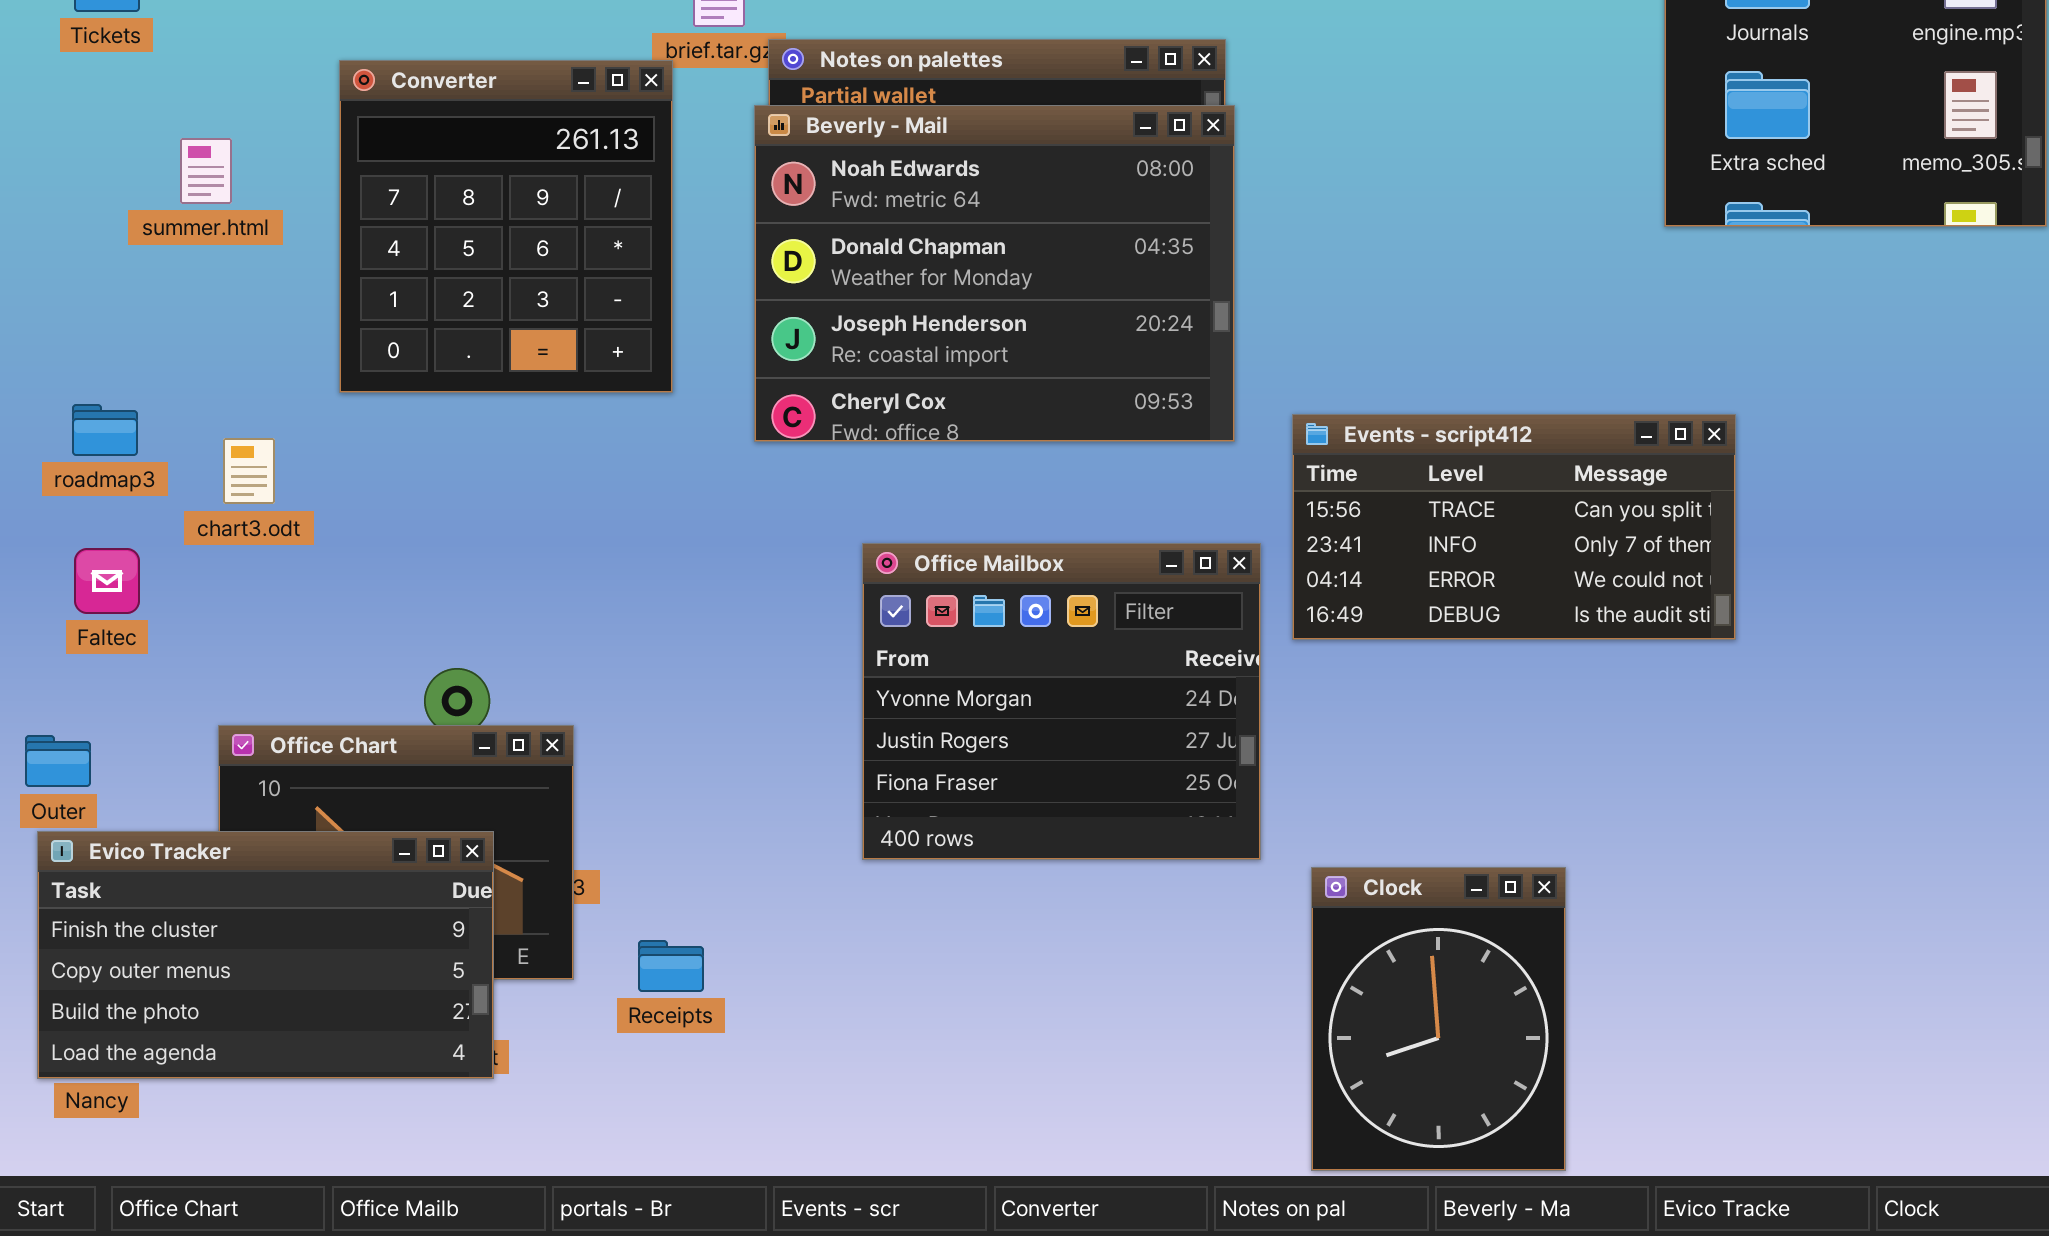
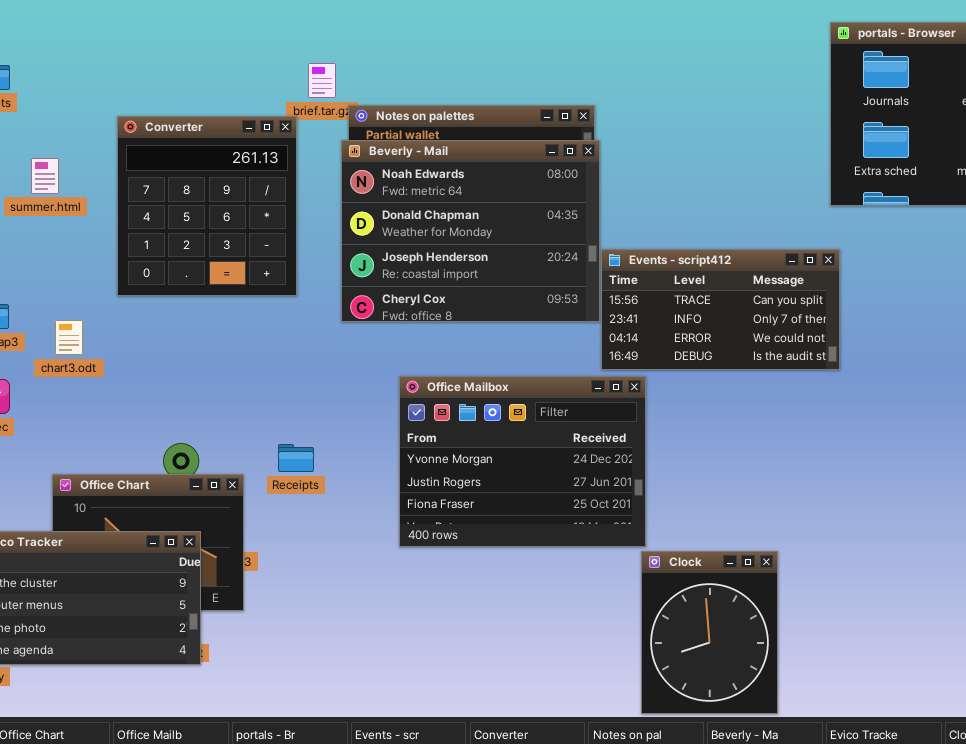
Events - script412: [1292,414,1736,640] -> [601,249,840,370], moved
Office Mailbox: [862,543,1261,860] -> [399,376,646,547], resized
Receipts: [638,940,704,992] -> [278,444,314,472], moved

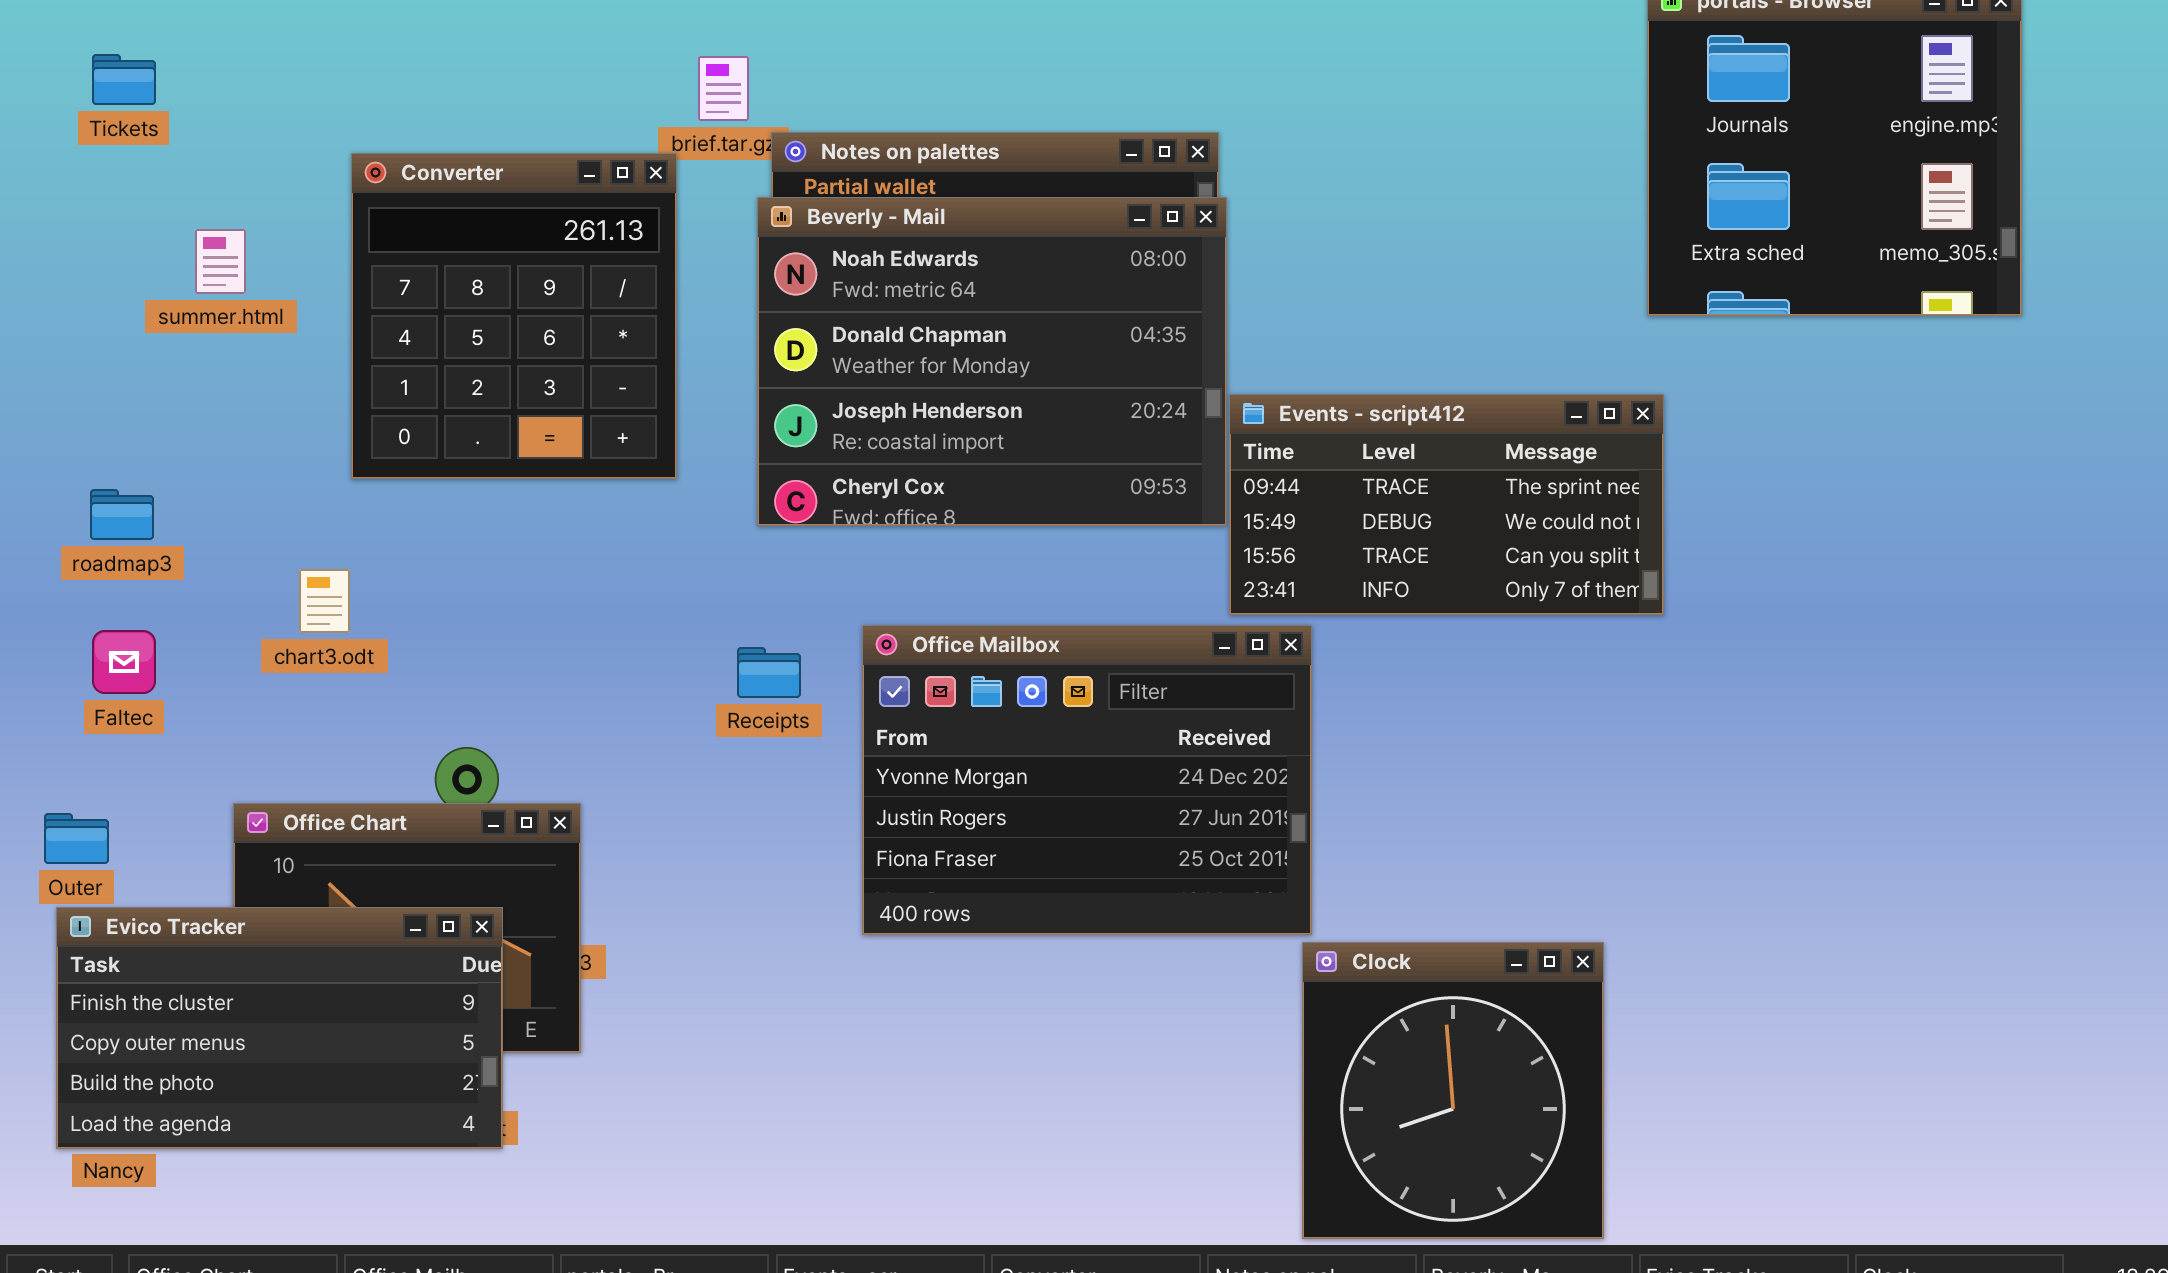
Events - script412: [601,249,840,370] -> [1229,394,1664,615], scrolled up 2 rows
chart3.odt: [55,320,83,355] -> [299,569,350,633], moved
Receipts: [278,444,314,472] -> [737,647,801,698], moved
Clock: [641,551,778,714] -> [1302,942,1604,1239], resized

